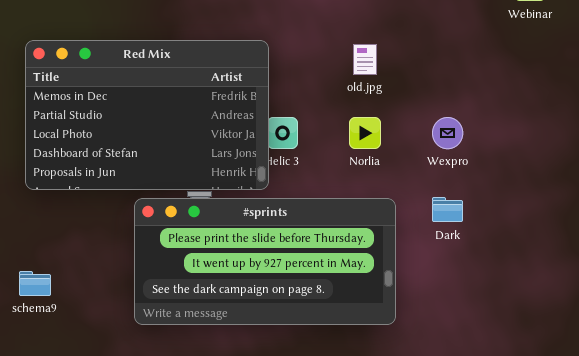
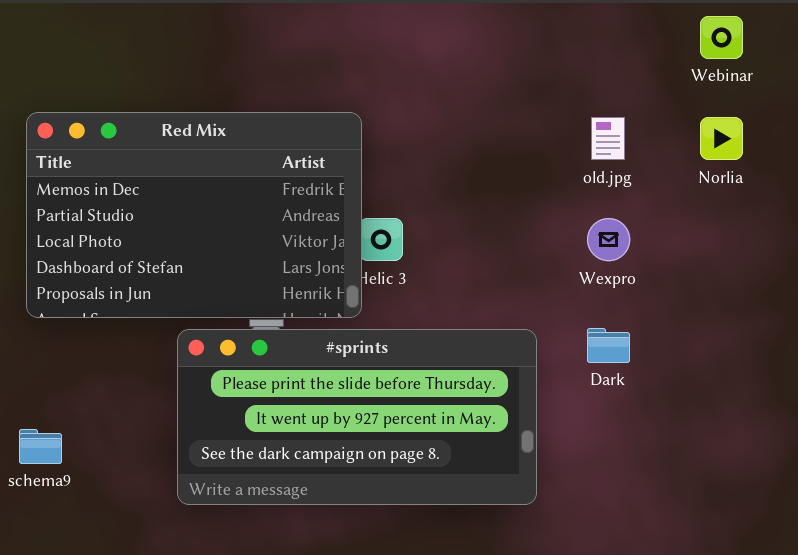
old.jpg: [353,44,377,75] -> [591,117,625,160], moved
Norlia: [349,117,381,149] -> [700,117,743,160], moved

